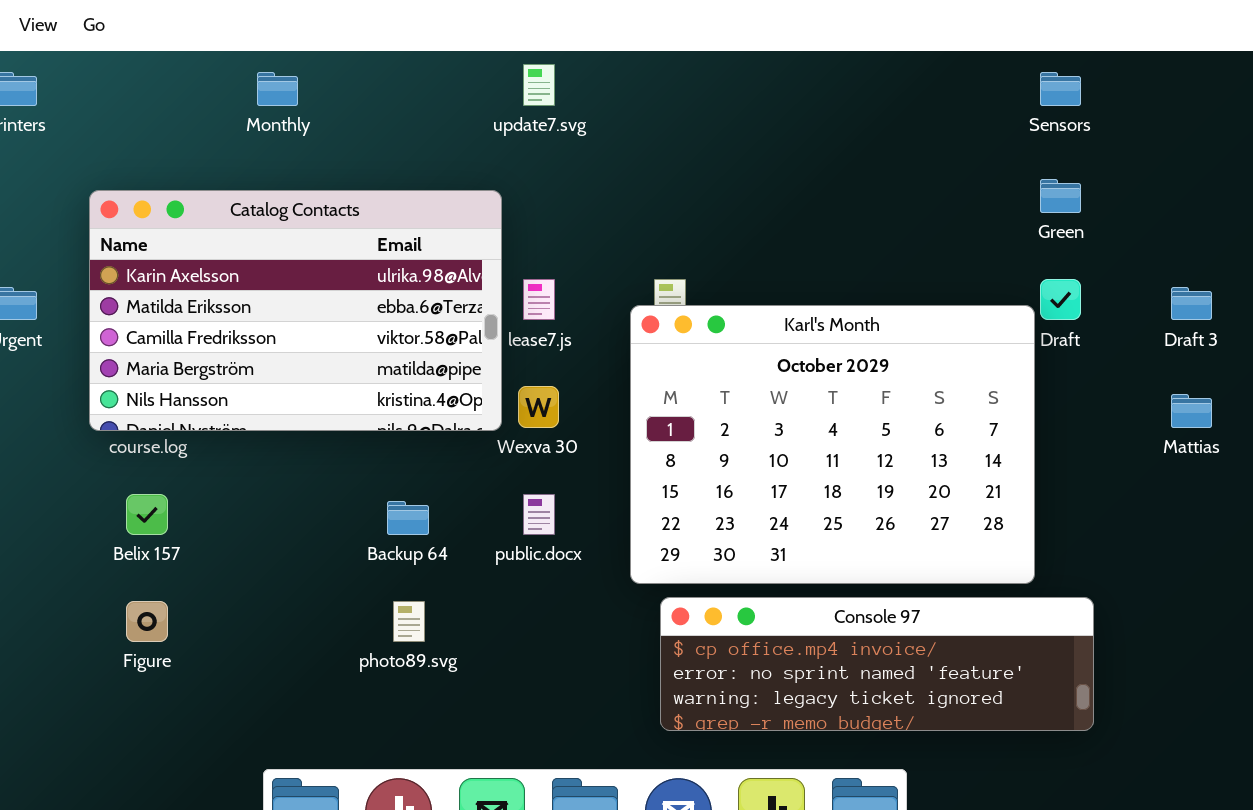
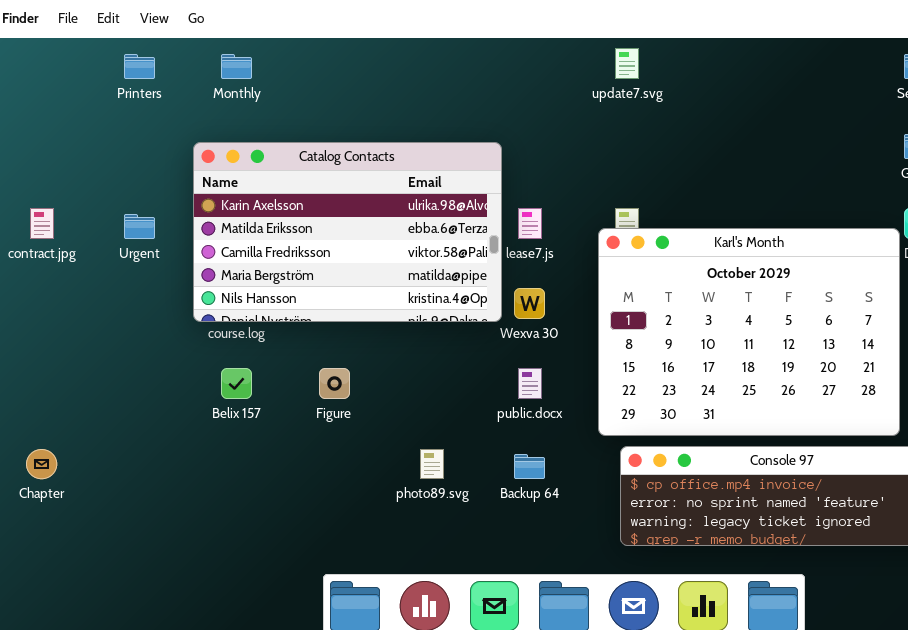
update7.svg: [523,64,555,106] -> [615,48,639,79], moved
Monthly: [257,72,298,106] -> [221,54,252,79], moved
Backup 64: [387,501,429,535] -> [514,454,545,479], moved
Figure: [126,601,168,642] -> [319,368,350,399], moved

